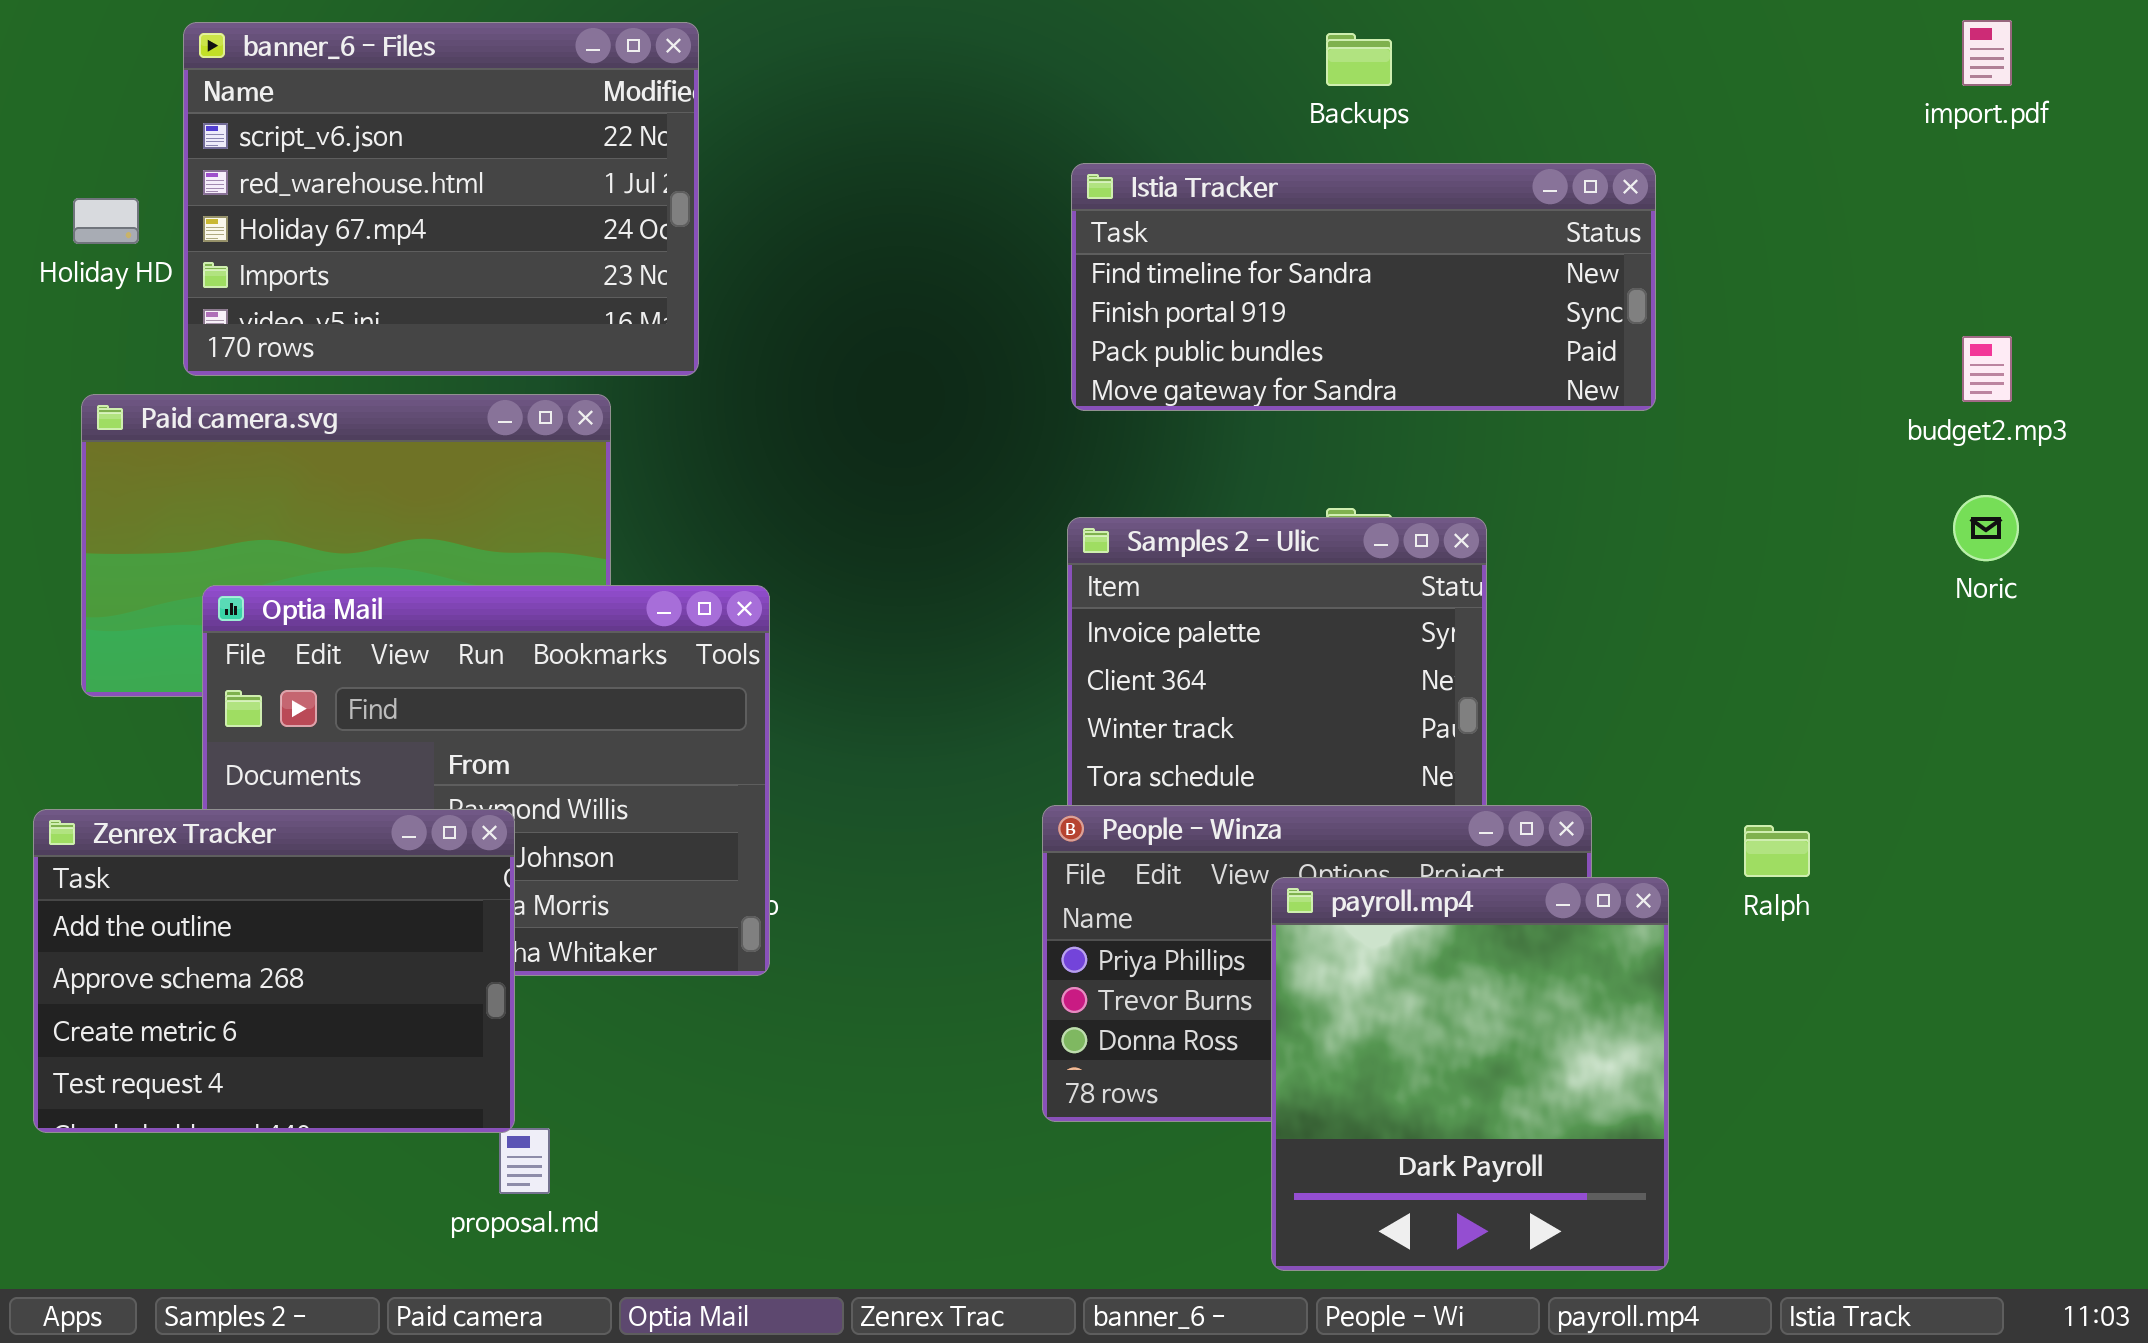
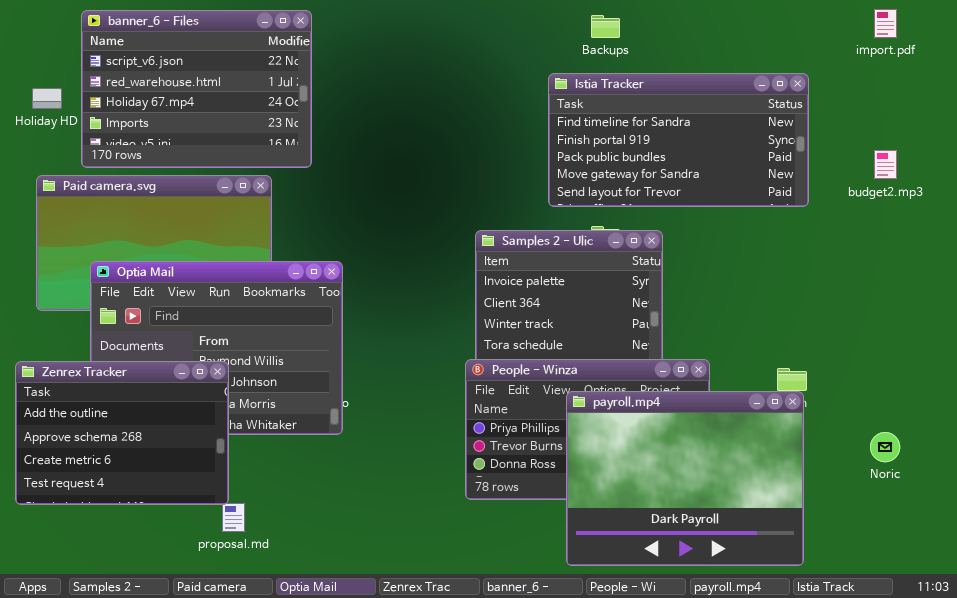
Istia Tracker: [1071,163,1656,411] -> [548,73,809,207], moved, resized
Noric: [1953,495,2019,561] -> [870,432,900,462], moved
payroll.mp4: [1271,877,1669,1271] -> [566,391,804,566], resized

